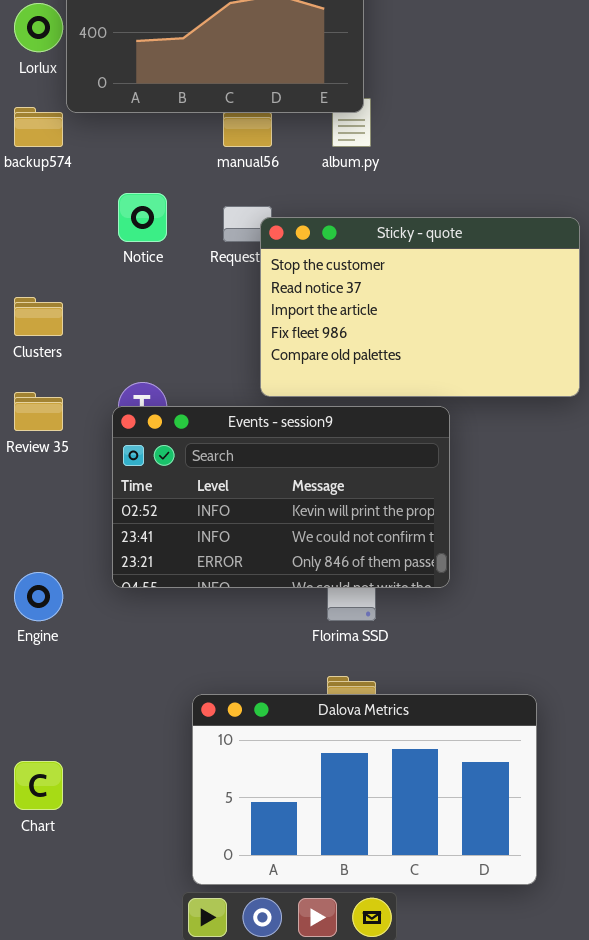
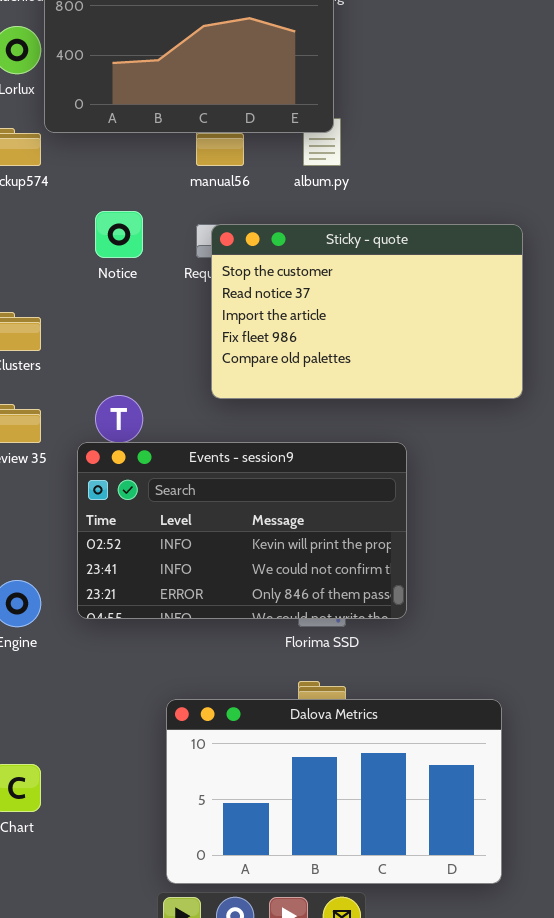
Sticky - quote: [260,217,580,397] -> [211,224,523,399], moved
Events - session9: [112,406,450,588] -> [77,442,407,619], moved

